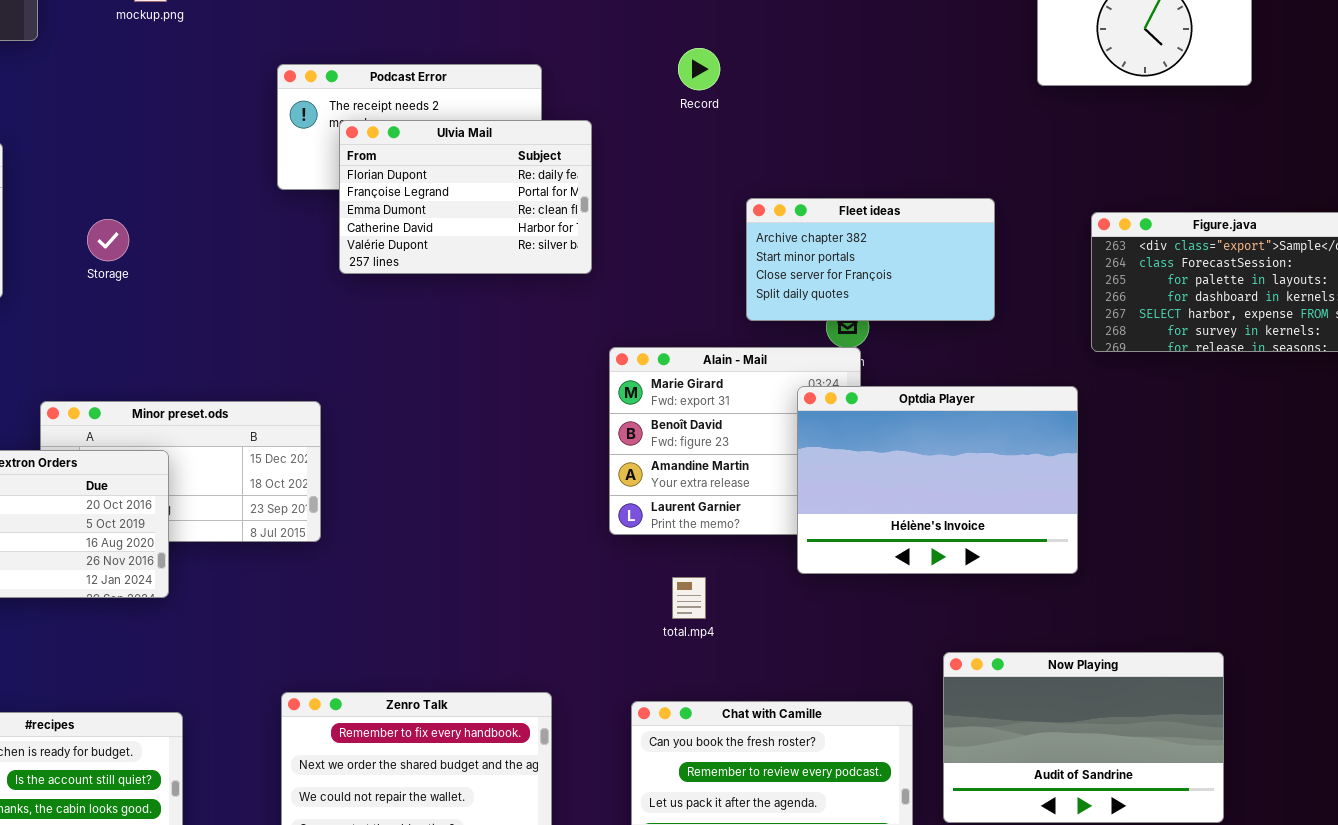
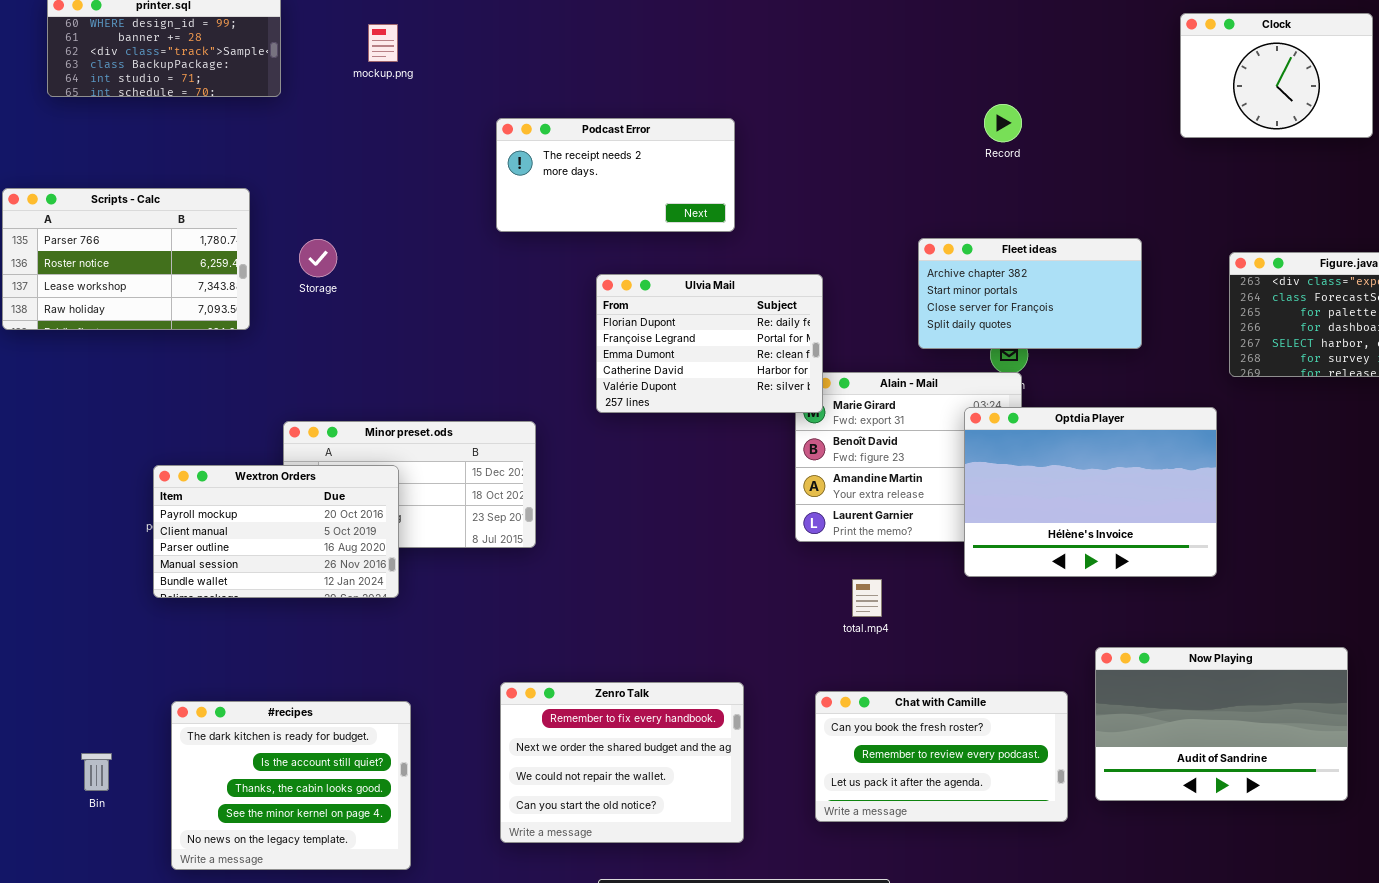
Record: [678,48,720,90] -> [984,104,1022,142], moved
Ulvia Mail: [339,120,592,274] -> [596,274,823,413], moved
Storage: [87,219,129,261] -> [299,239,337,277], moved

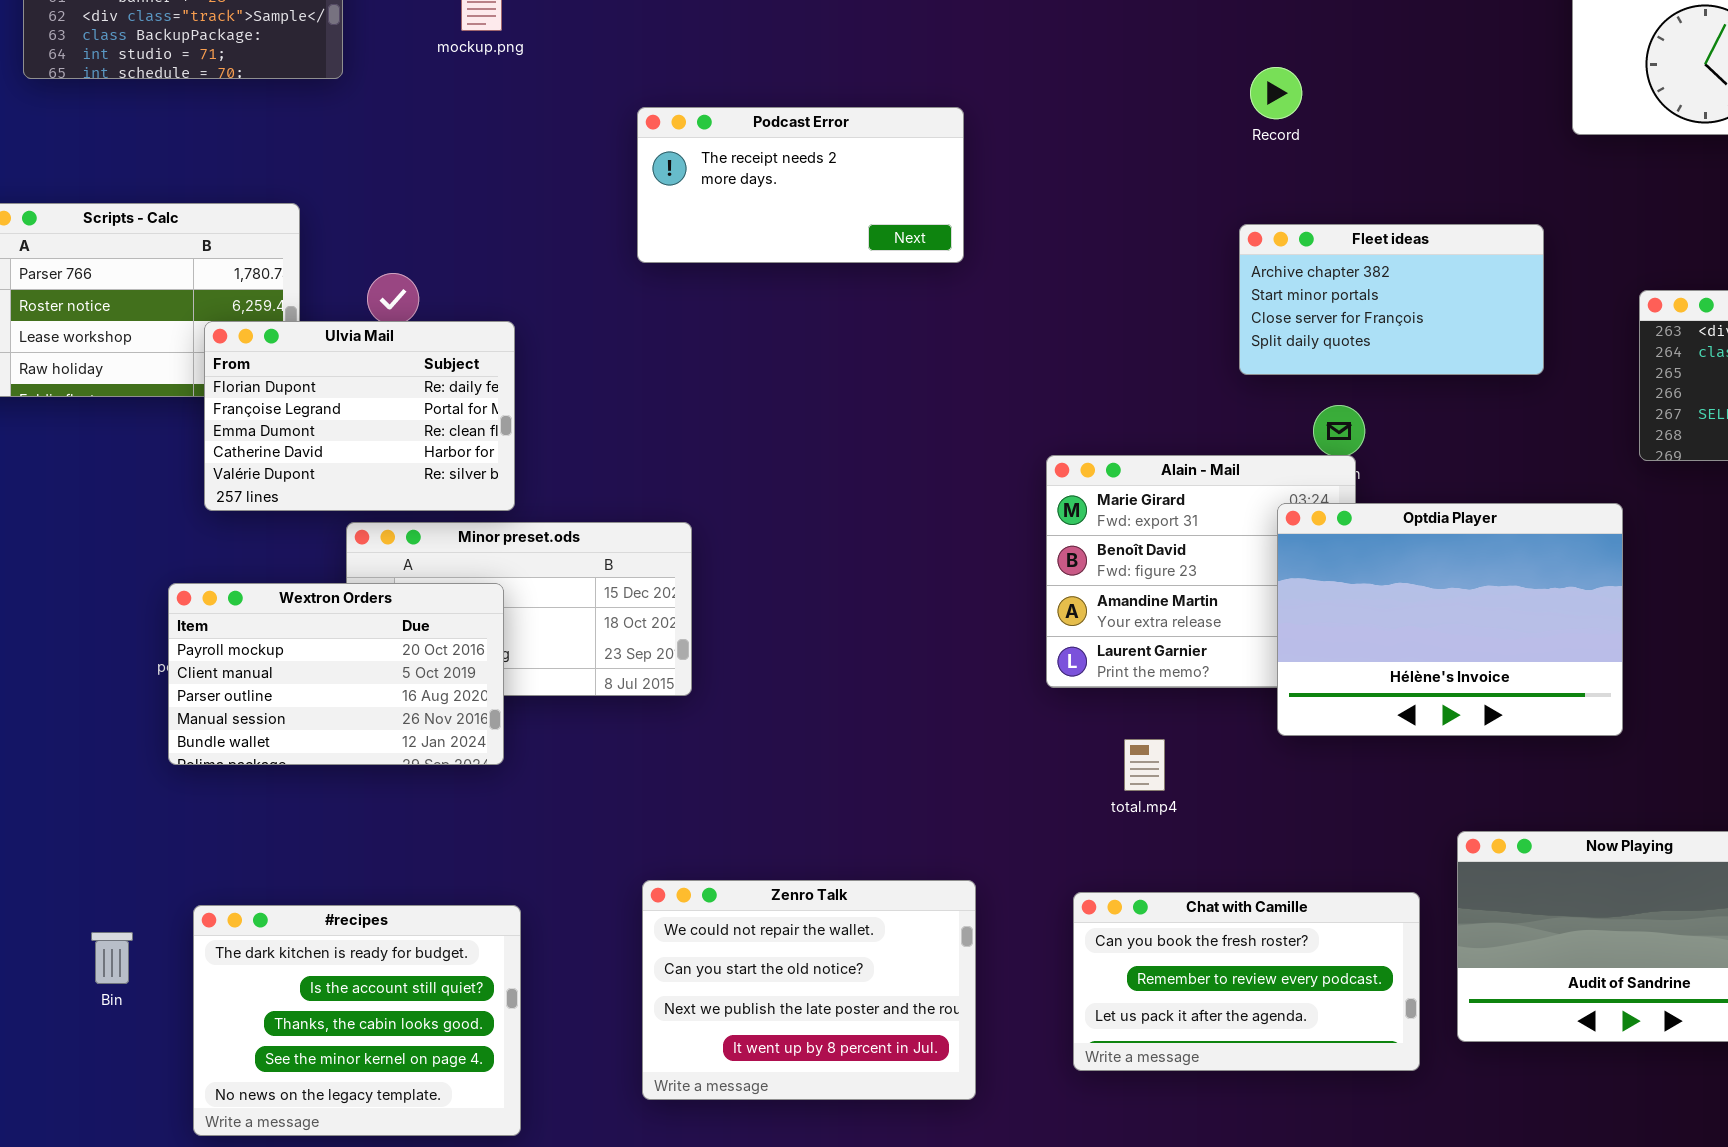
Record: [984,104,1022,142] -> [1250,67,1302,119], moved
Fleet ideas: [918,238,1142,349] -> [1239,224,1544,375], moved
Ulvia Mail: [596,274,823,413] -> [204,321,515,511], moved
Zenro Talk: [500,682,744,843] -> [642,880,976,1100], scrolled down 2 rows
Bin: [81,753,112,791] -> [91,932,133,984], moved

